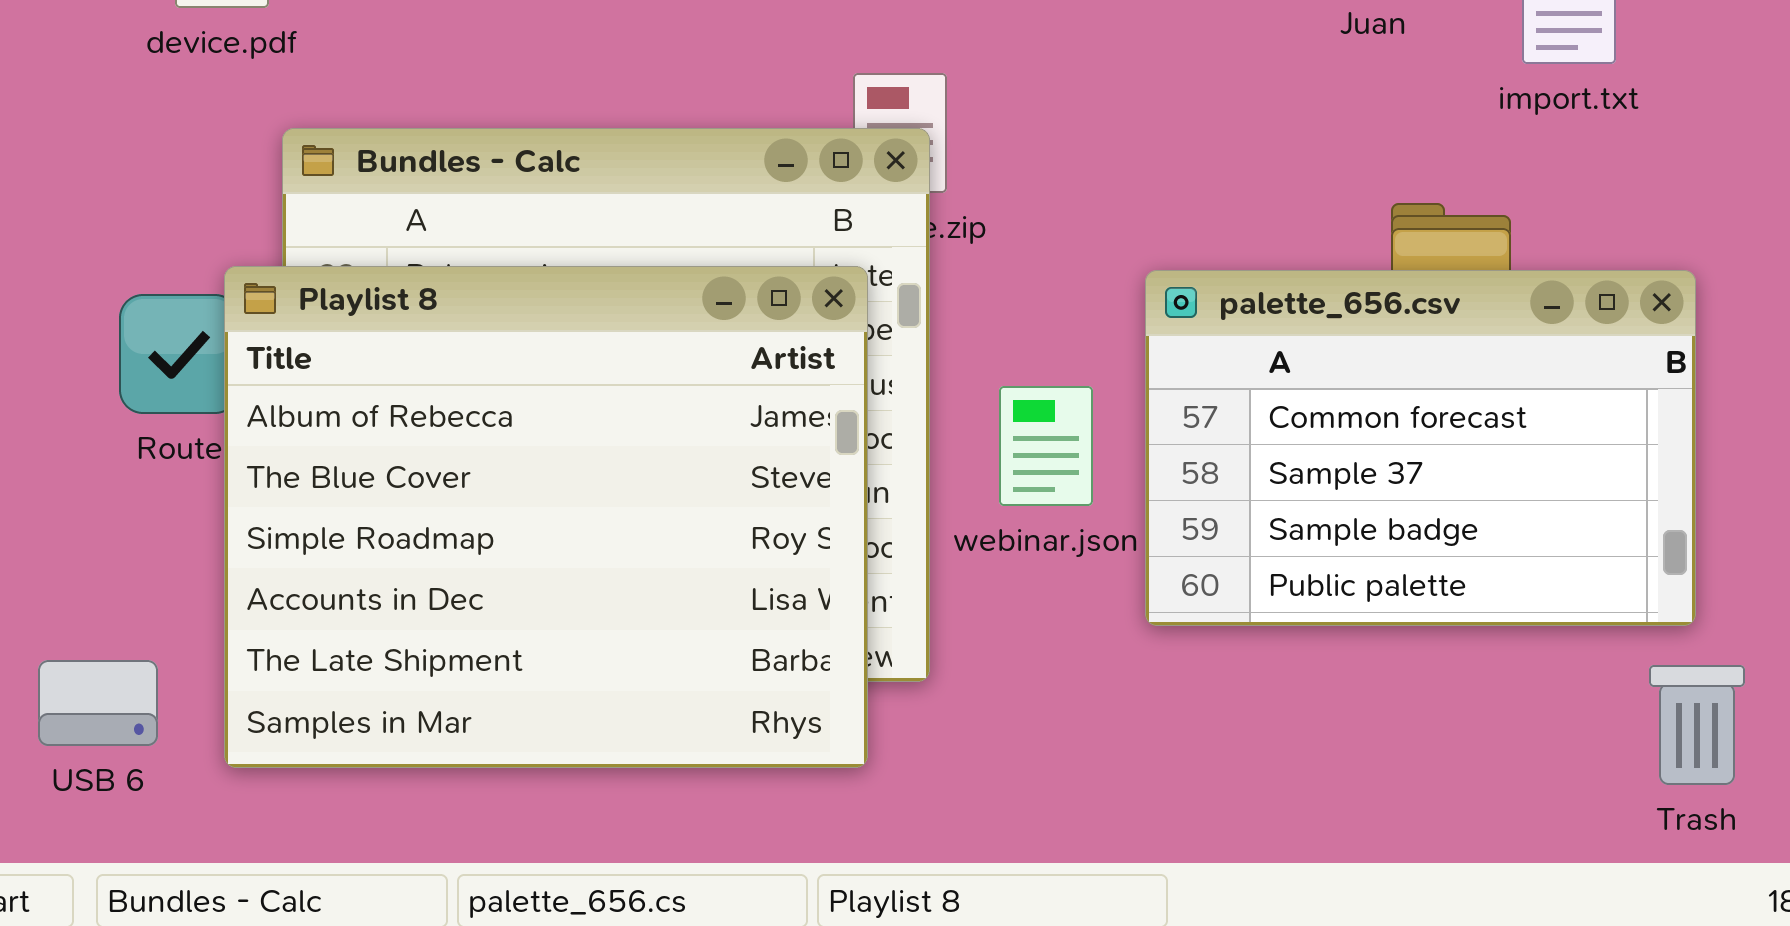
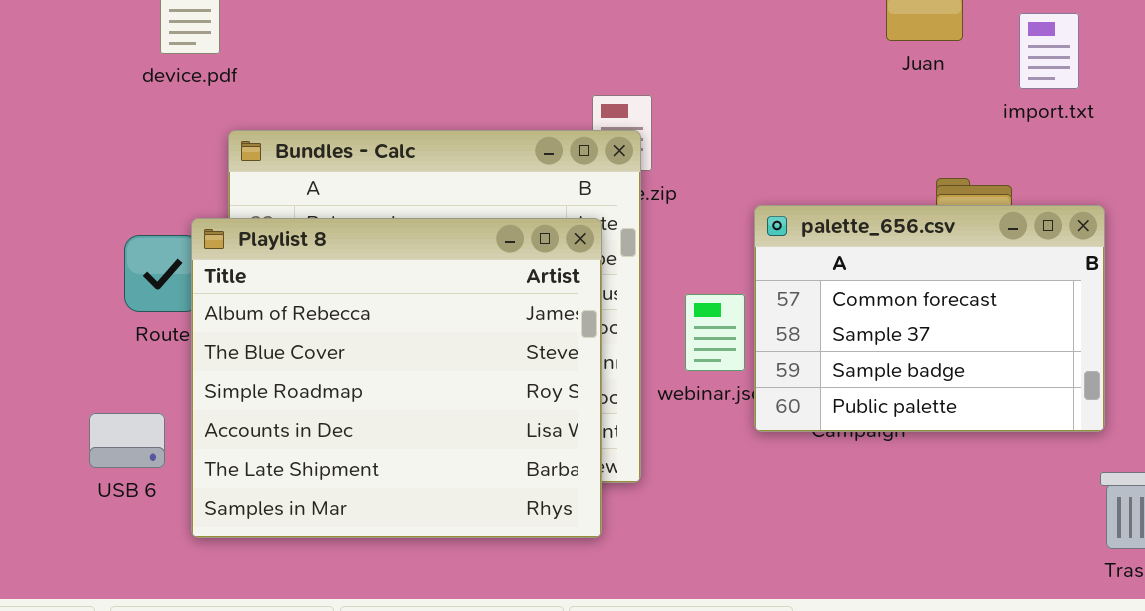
palette_656.csv: [1145,270,1696,626] -> [754,205,1105,432], moved
USB 6: [38,660,158,746] -> [89,413,165,468], moved

